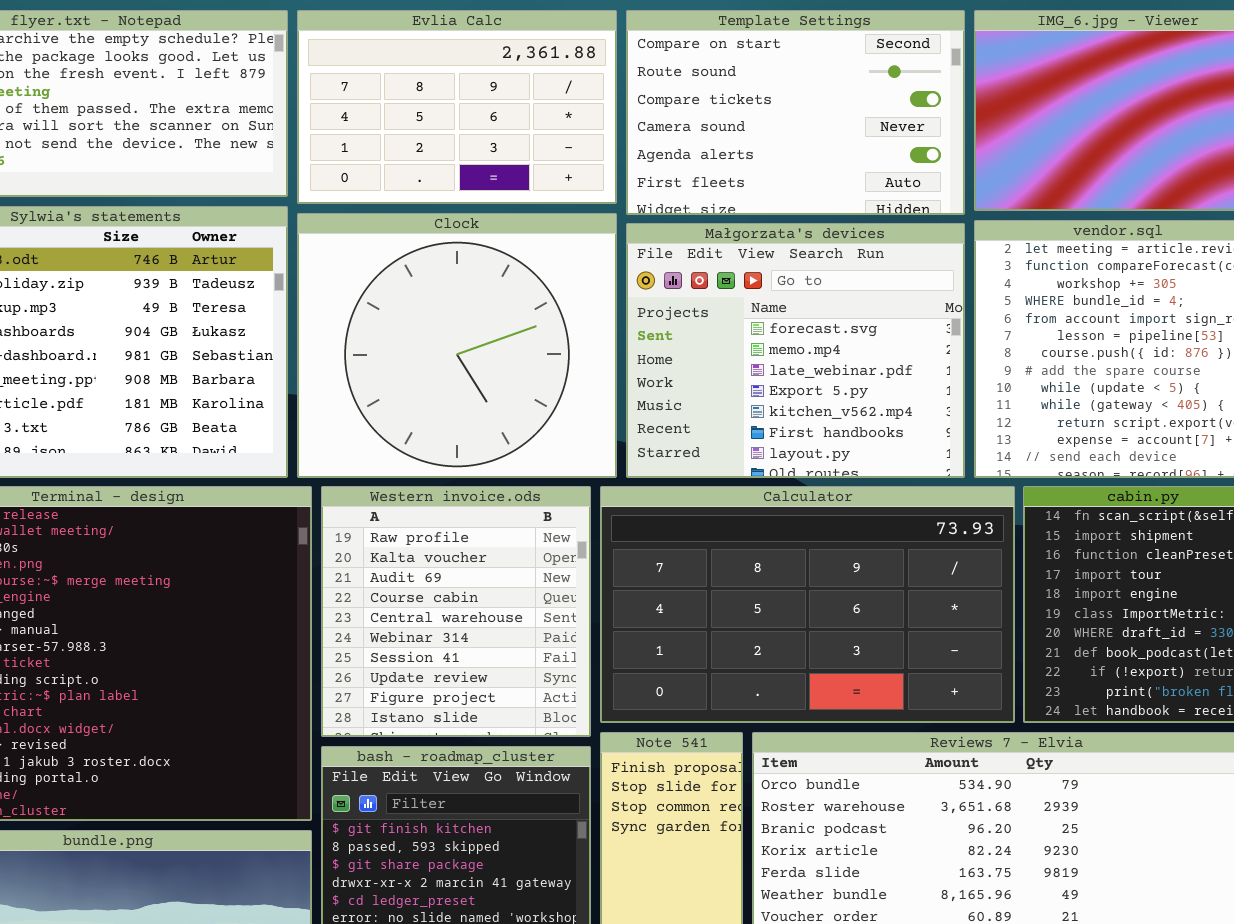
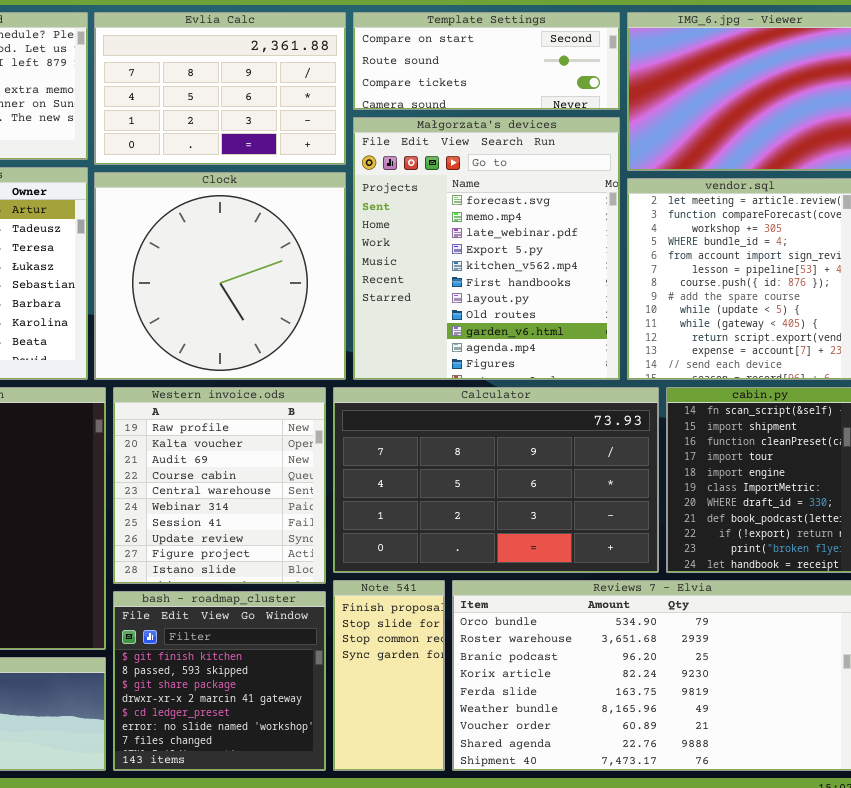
Template Settings: [626,10,965,215] -> [353,12,620,110], resized
Małgorzata's devices: [626,223,965,478] -> [353,117,620,380], resized

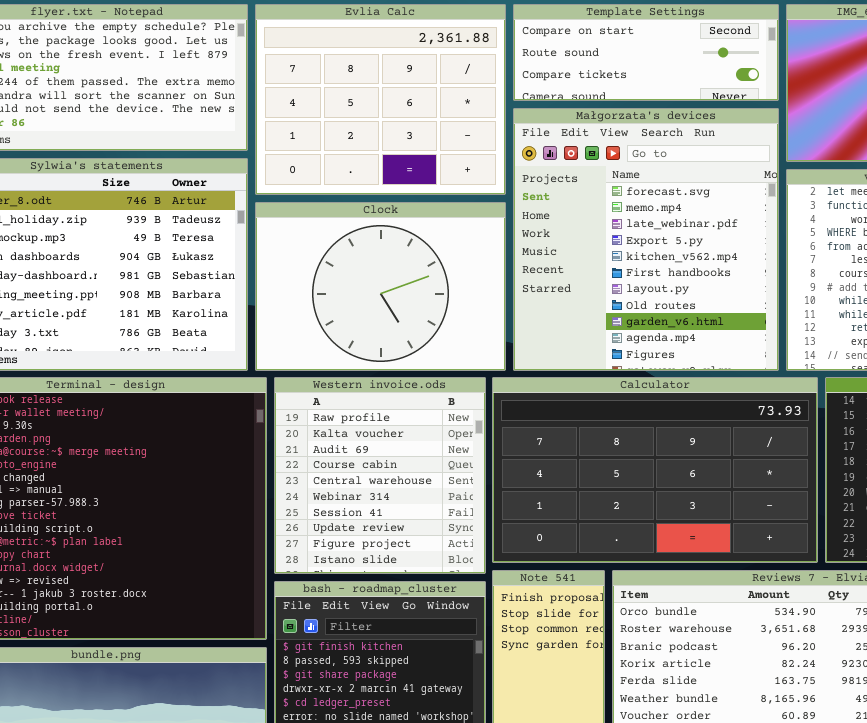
Evlia Calc: [94,12,346,165] -> [255,4,506,195], resized
Clock: [94,172,346,380] -> [255,202,506,371], resized

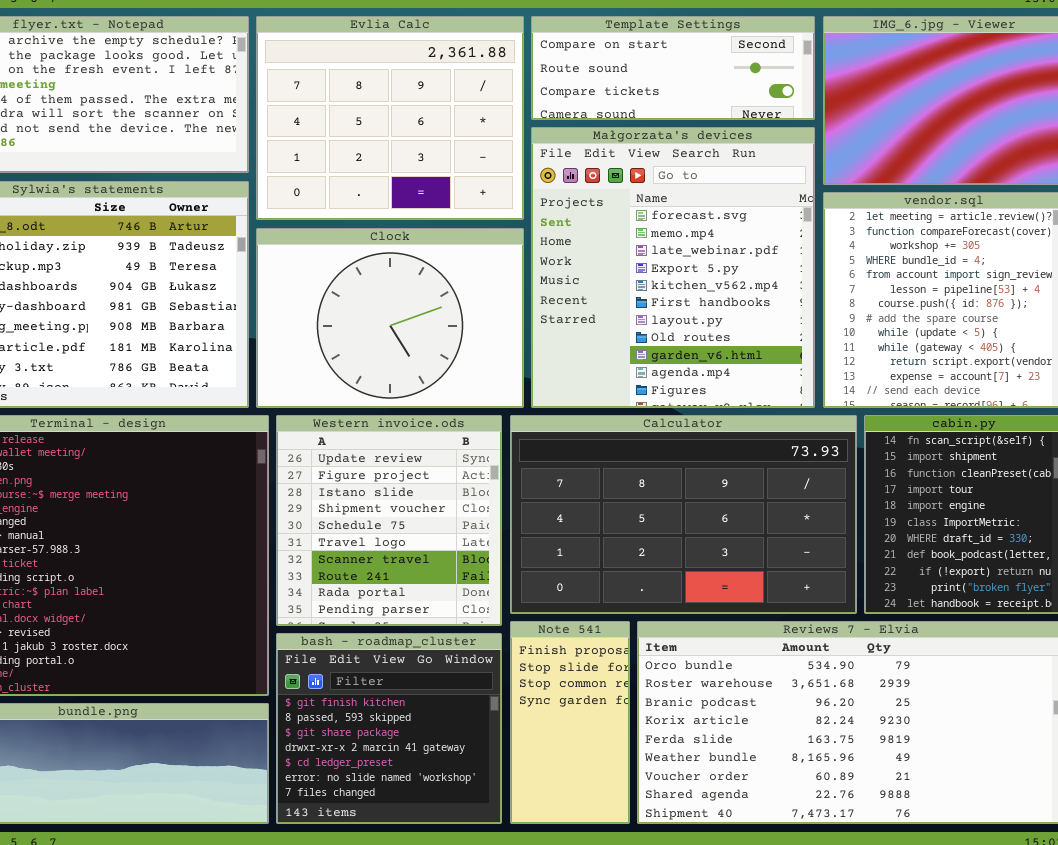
Western invoice.ods: [274,377,486,574] -> [276,415,502,626], scrolled down 7 rows

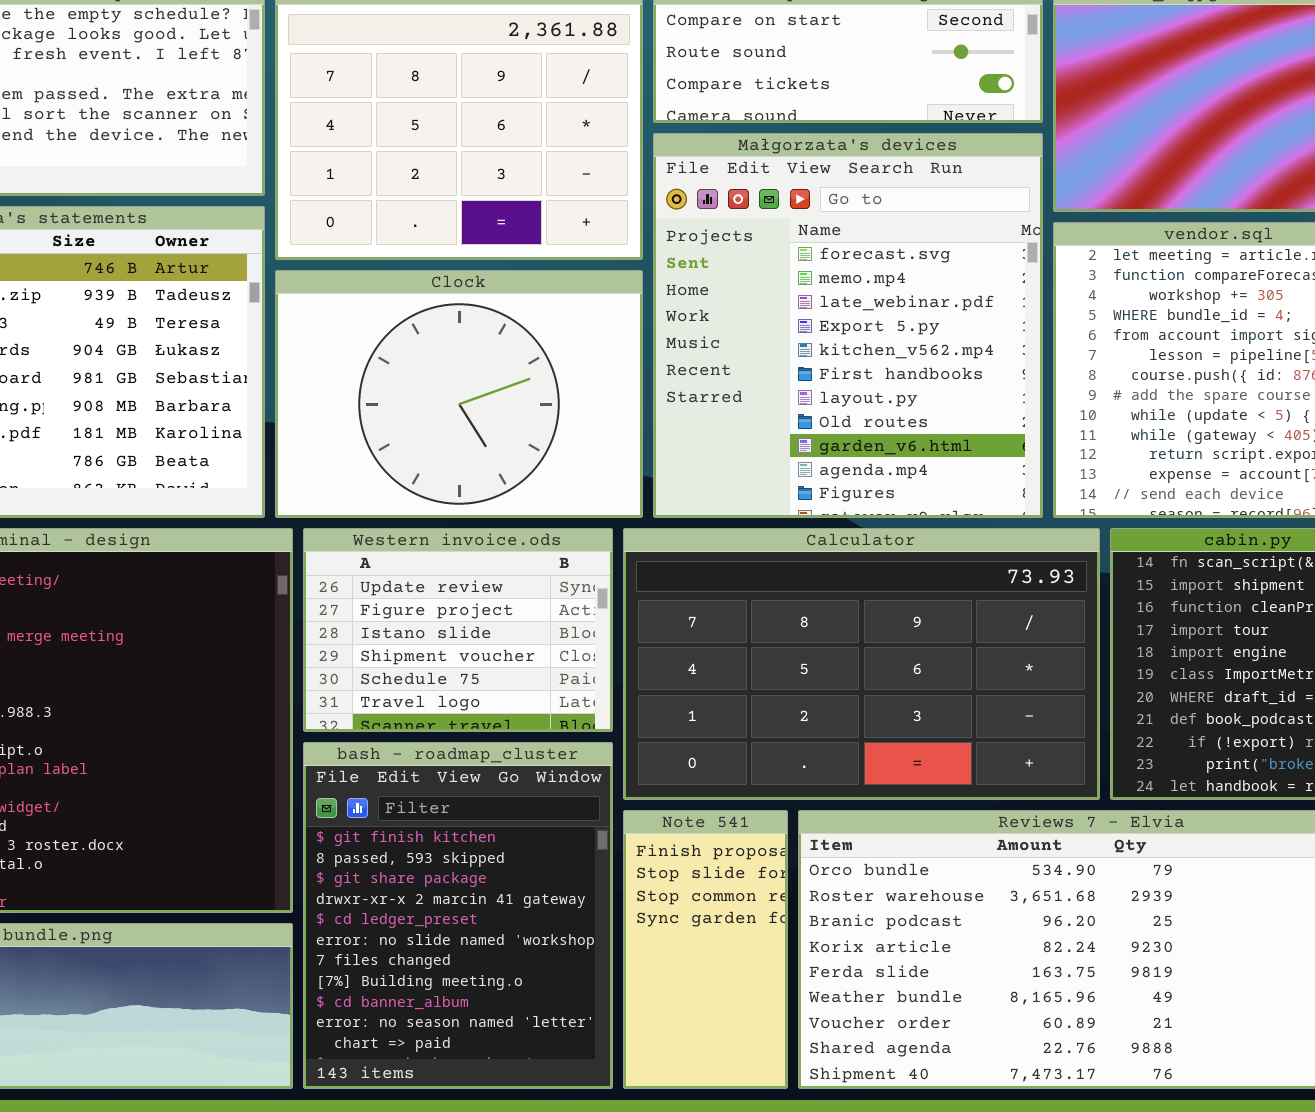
Western invoice.ods: [276,415,502,626] -> [303,528,613,732], resized
bash - roadmap_cluster: [276,633,502,824] -> [303,742,613,1089], resized

